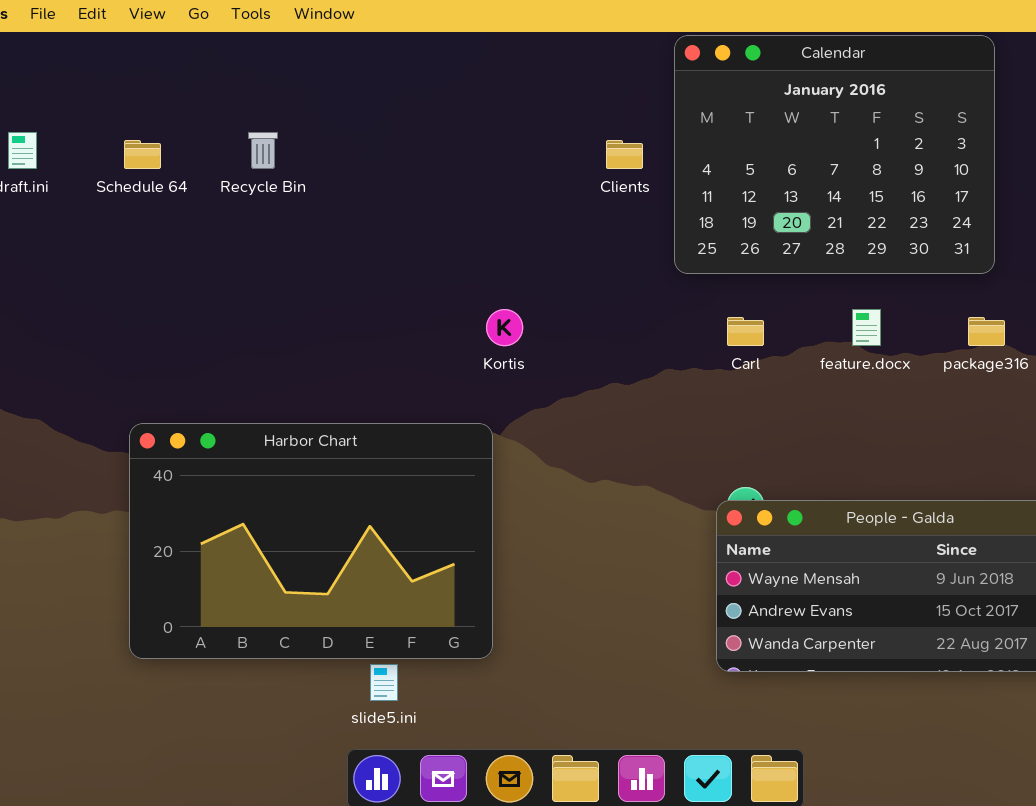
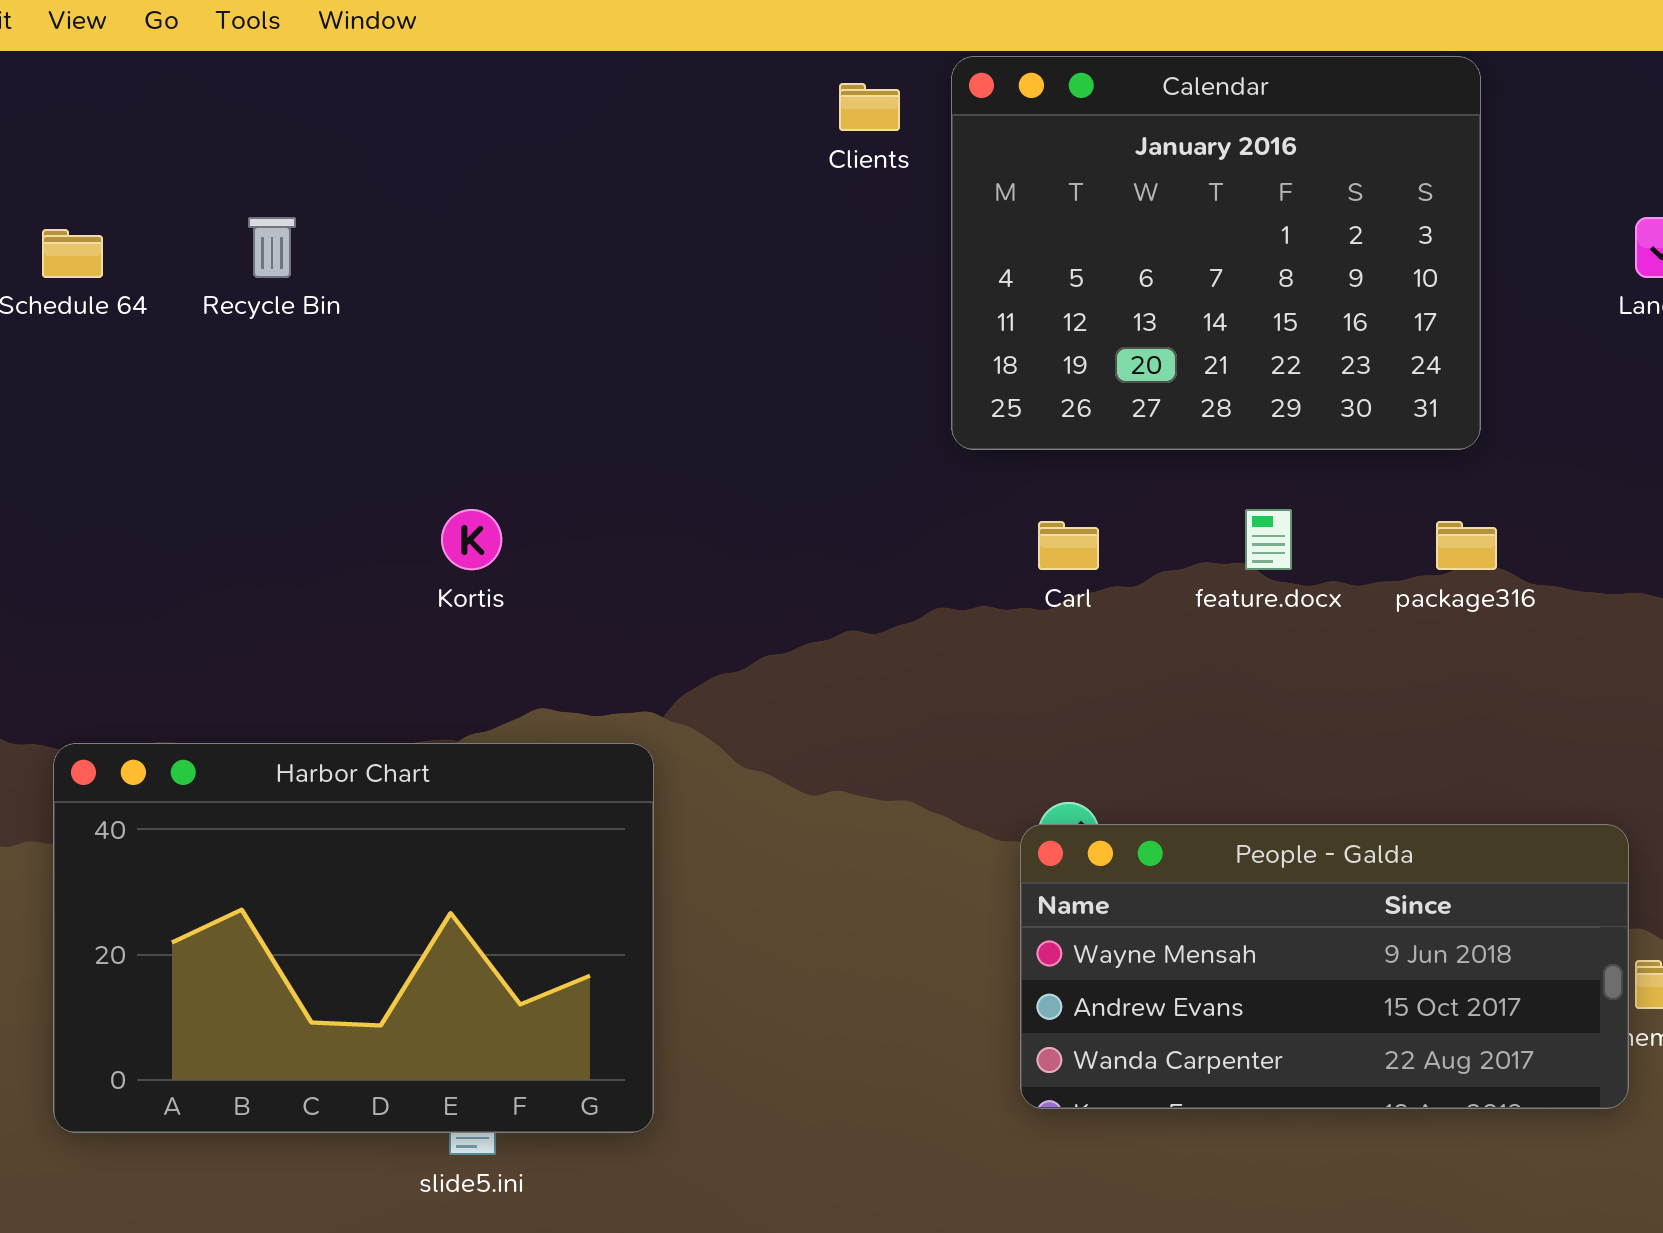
Clients: [606,140,643,169] -> [839,83,900,131], moved
Kortis: [486,309,523,346] -> [441,509,502,570], moved
Harbor Chart: [129,423,493,659] -> [53,743,654,1133], moved

